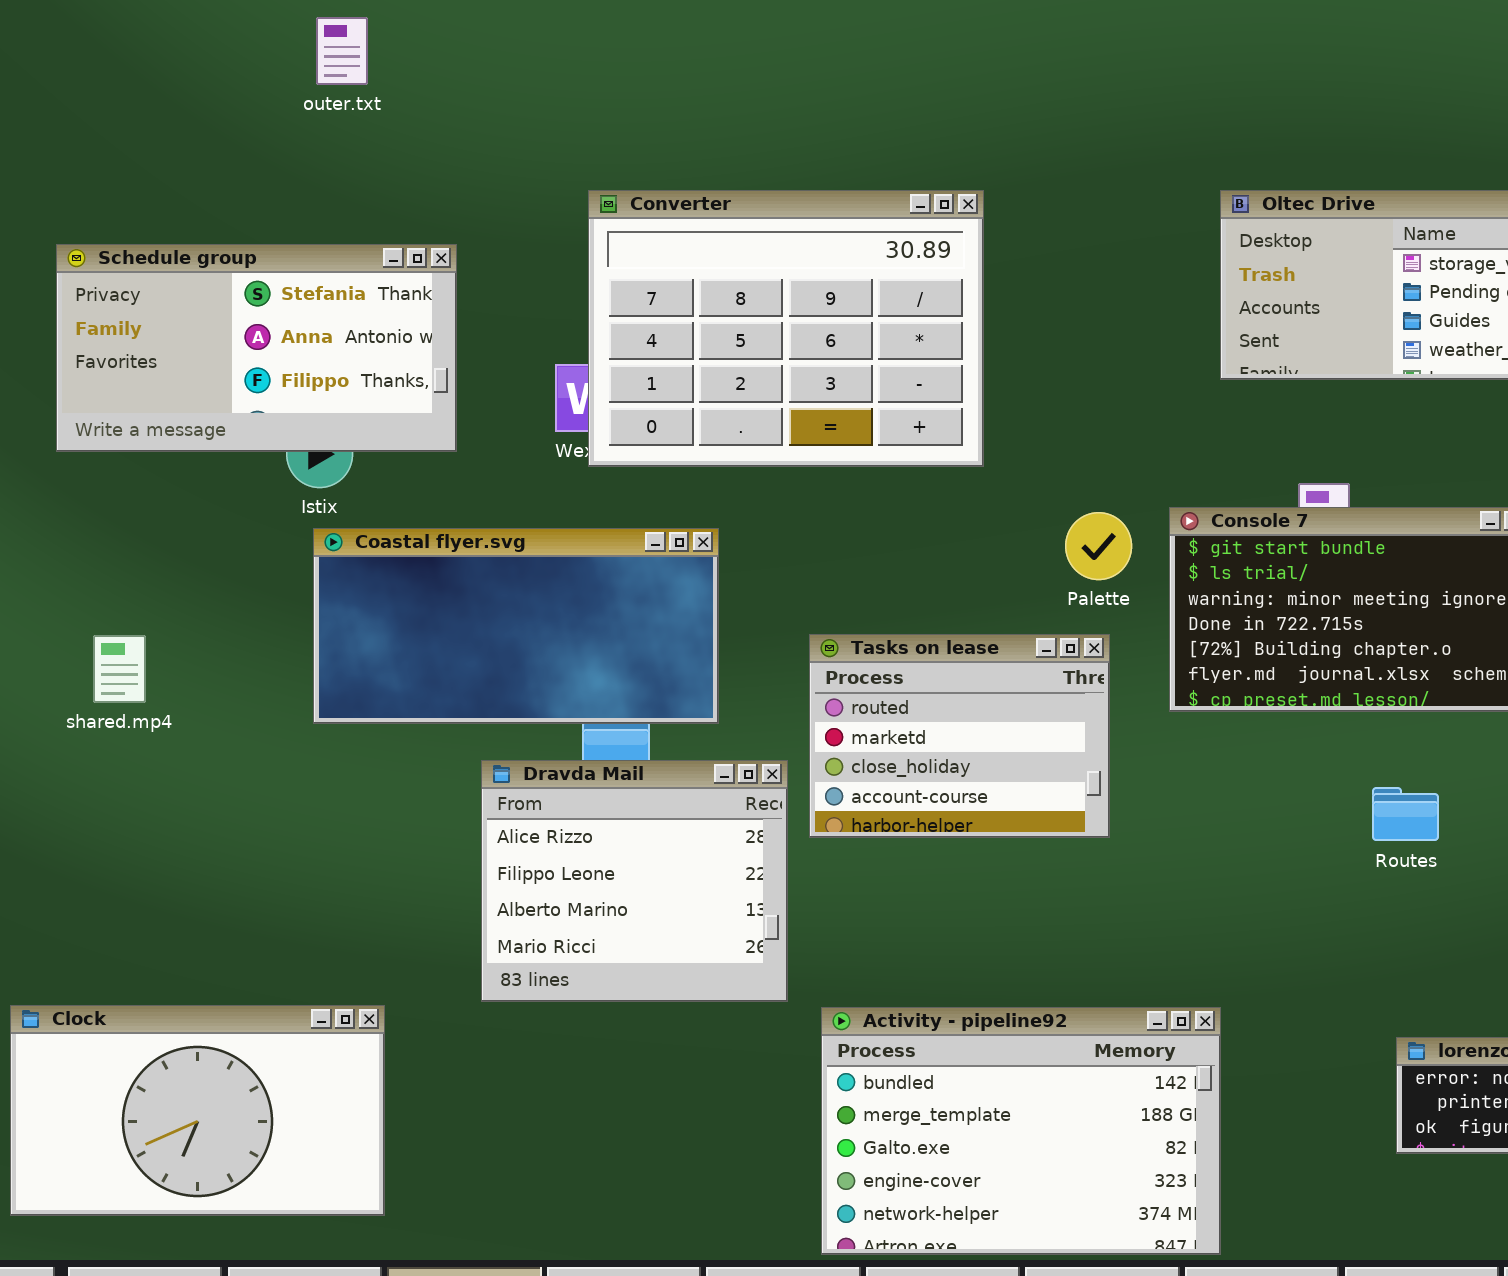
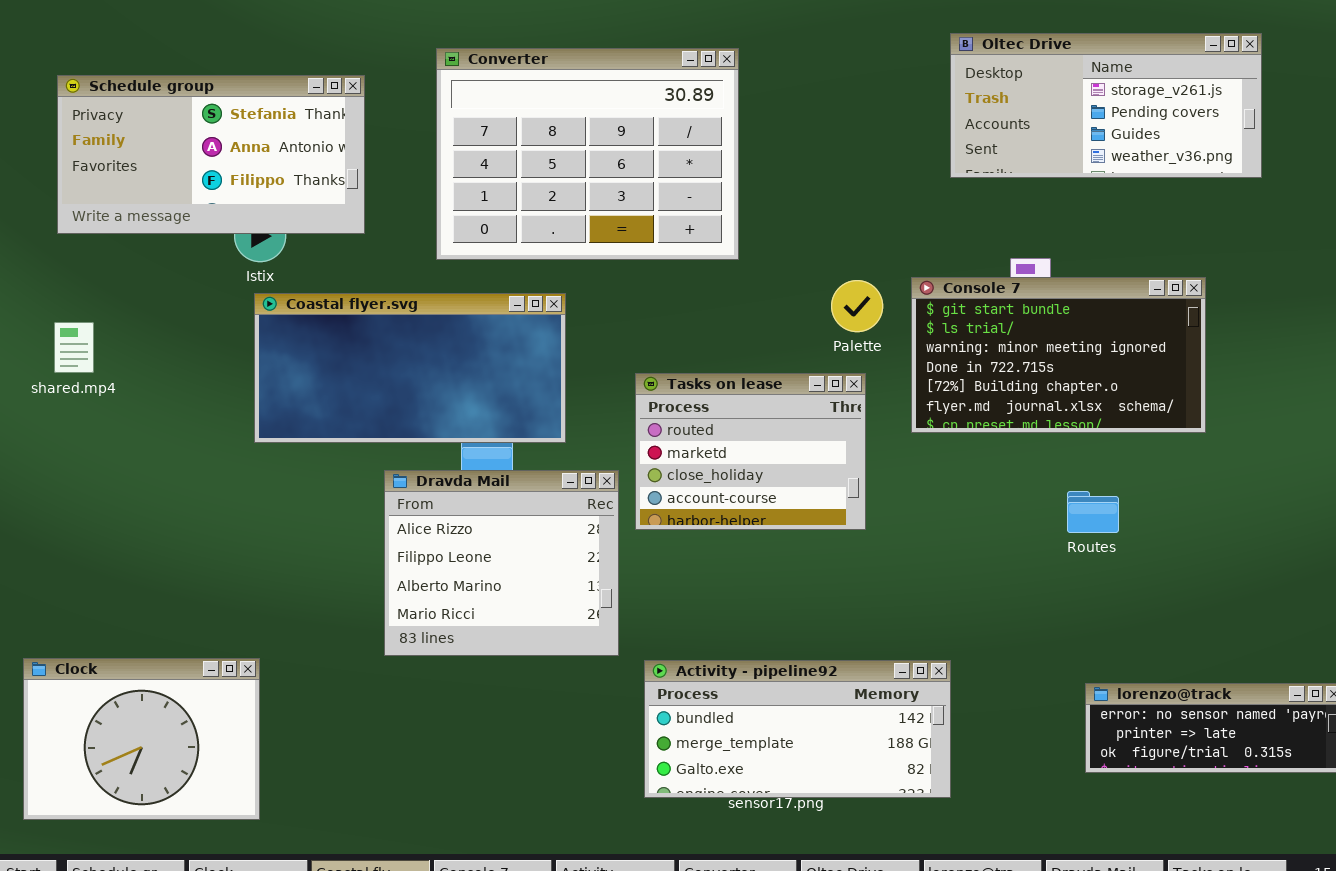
Converter: [588,190,984,467] -> [436,48,739,260], moved
shared.mp4: [93,635,146,703] -> [54,322,94,373], moved
Clock: [10,1005,385,1216] -> [23,658,260,820], resized
Activity - pipeline92: [821,1007,1221,1255] -> [644,660,951,798], resized

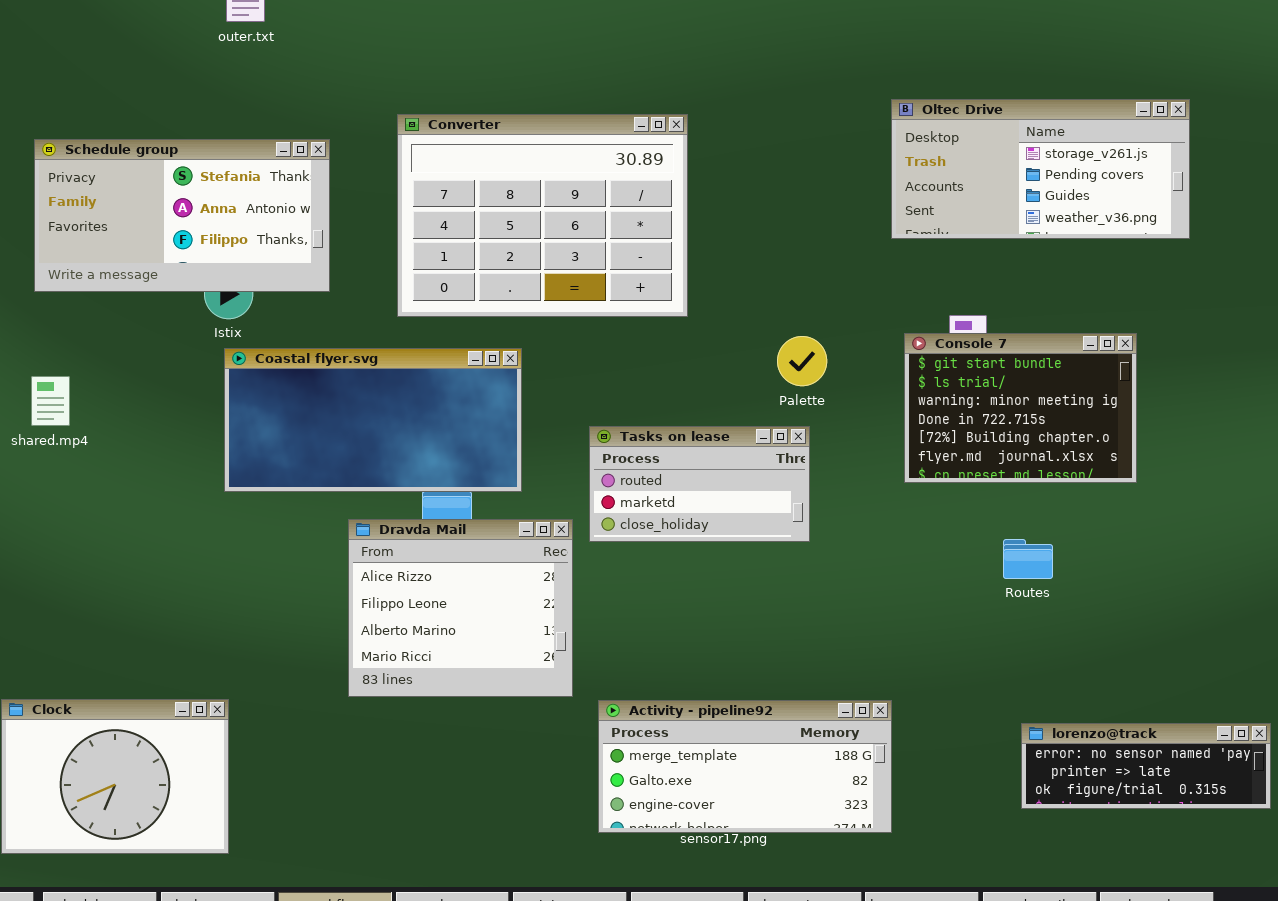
Console 7: [911,277,1206,433] -> [904,333,1137,483], resized
Tasks on lease: [635,373,866,530] -> [589,426,810,542], resized
Activity - pipeline92: [644,660,951,798] -> [598,700,892,833], scrolled down 1 row

